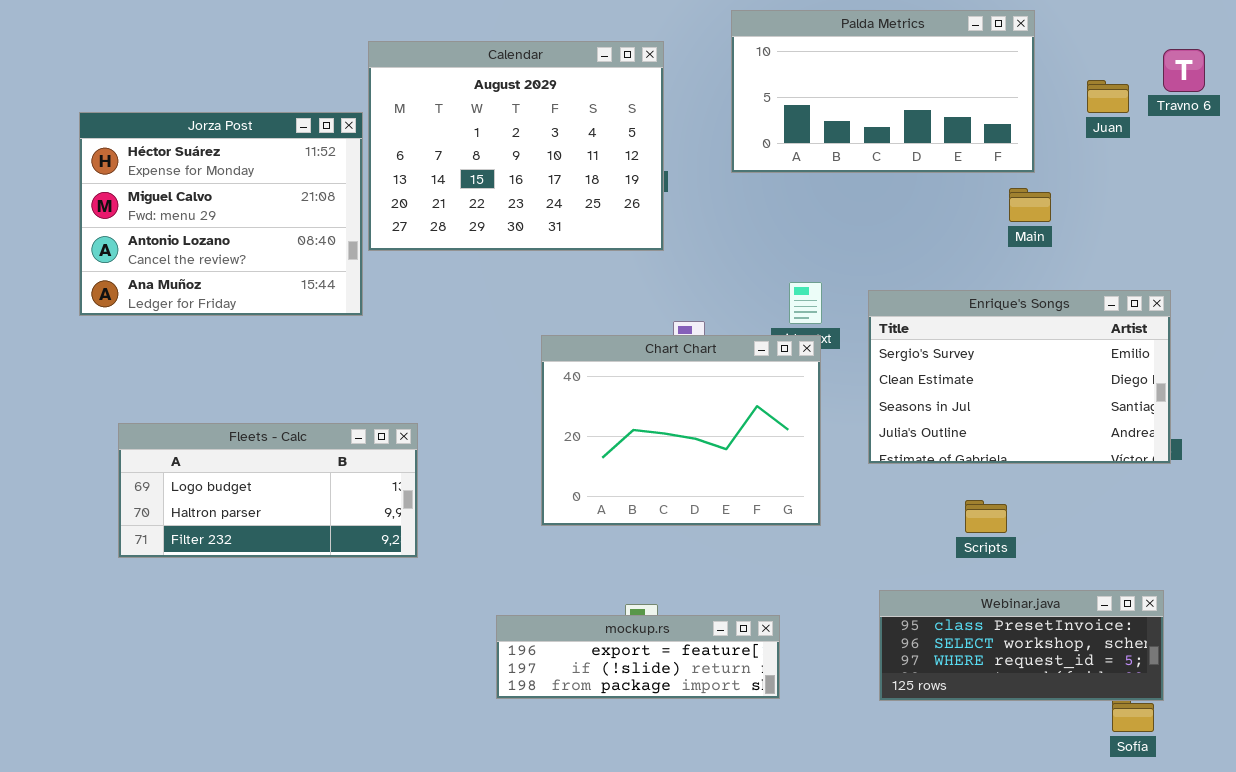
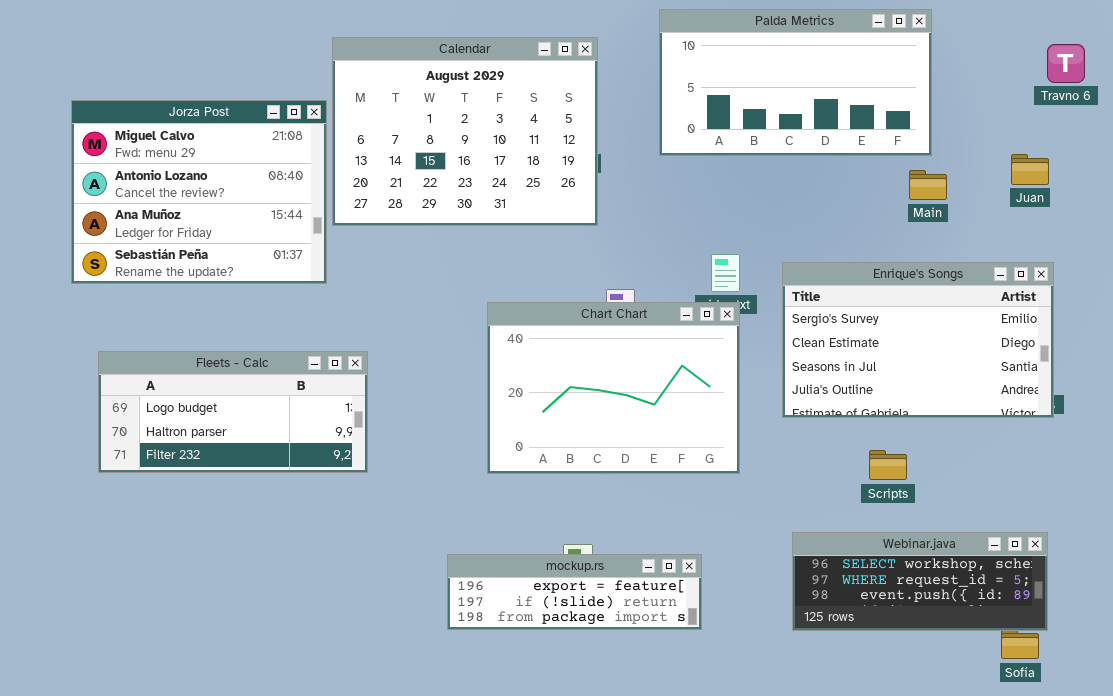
Juan: [1087,80,1129,113] -> [1011,154,1049,185], moved
Jorza Post: [79,112,363,316] -> [71,100,327,284], scrolled down 1 row
Fleets - Calc: [118,423,418,558] -> [98,351,368,473], moved
Webinar.java: [879,590,1164,701] -> [792,532,1048,631], scrolled down 1 row

